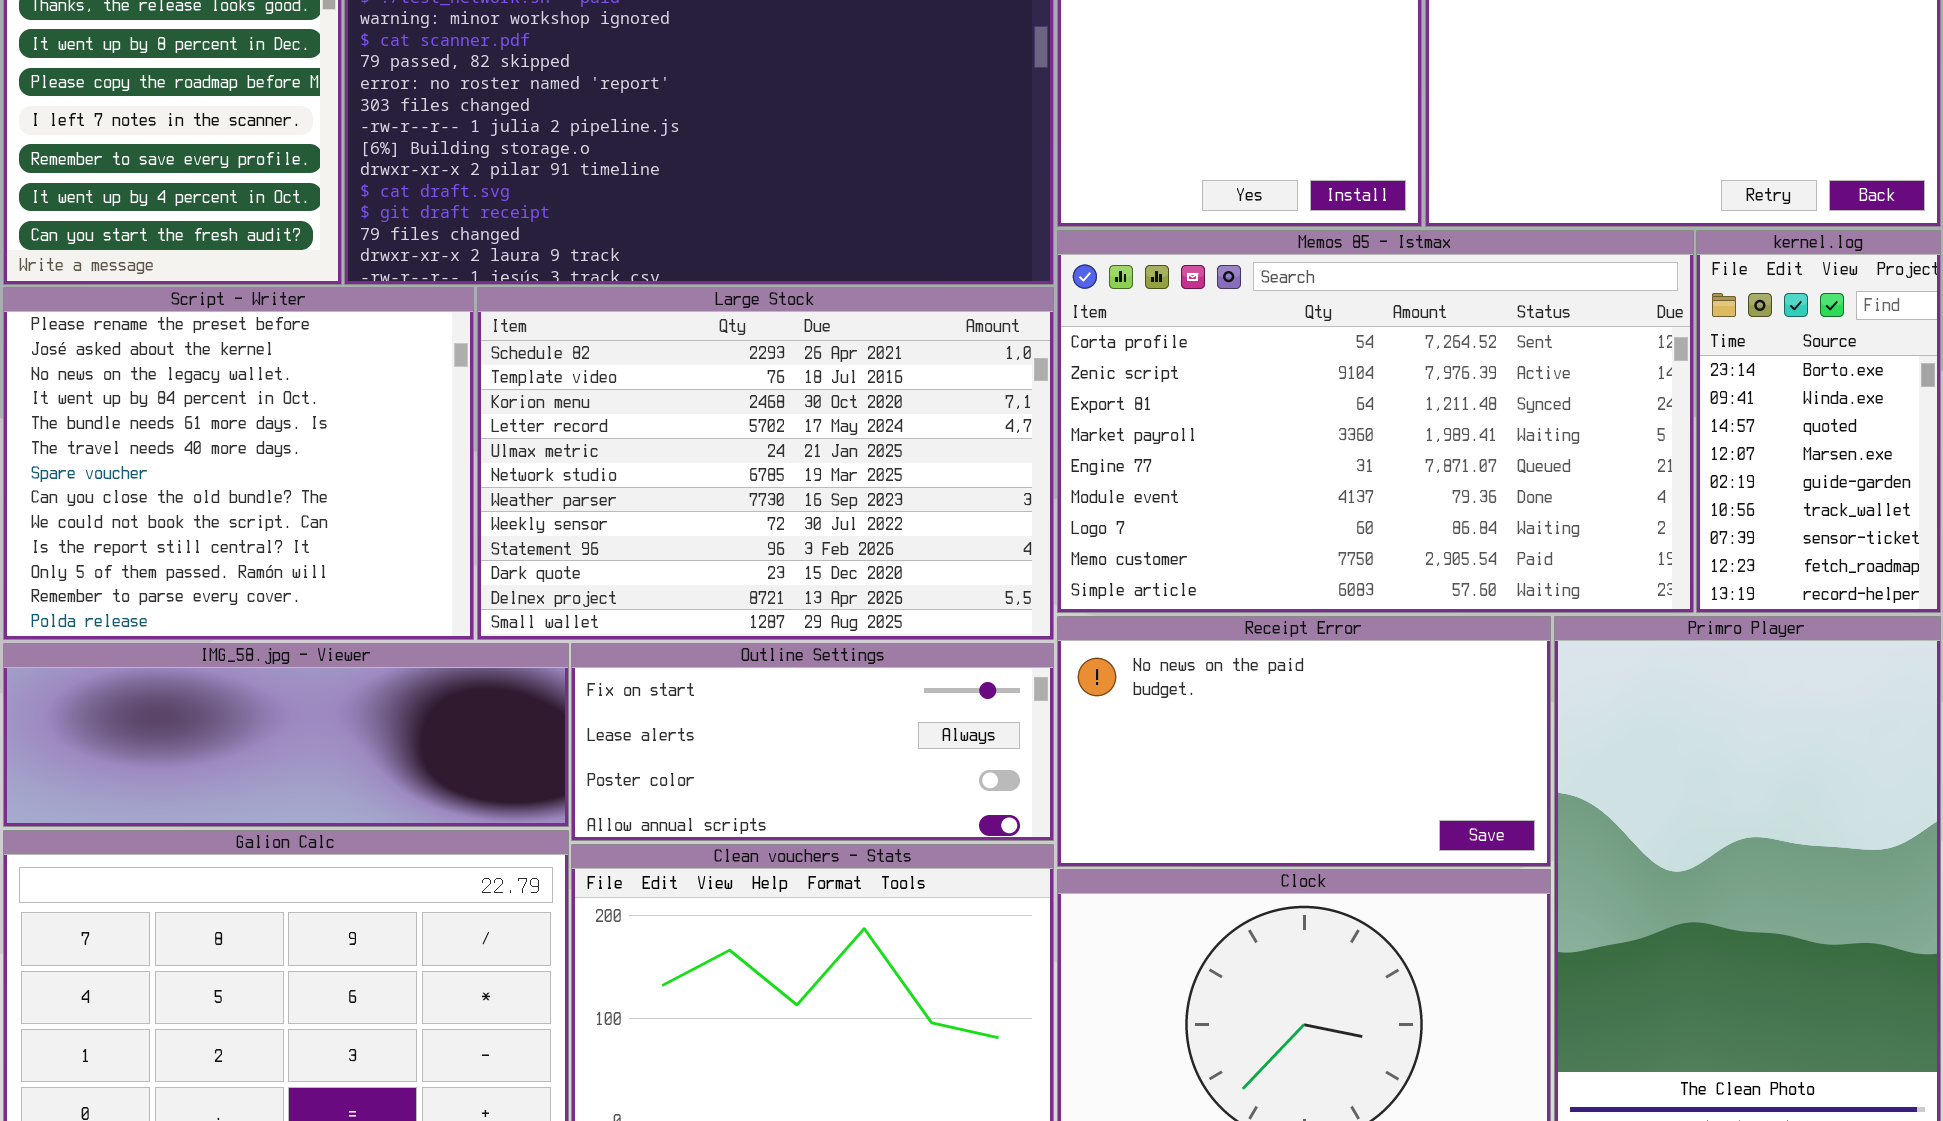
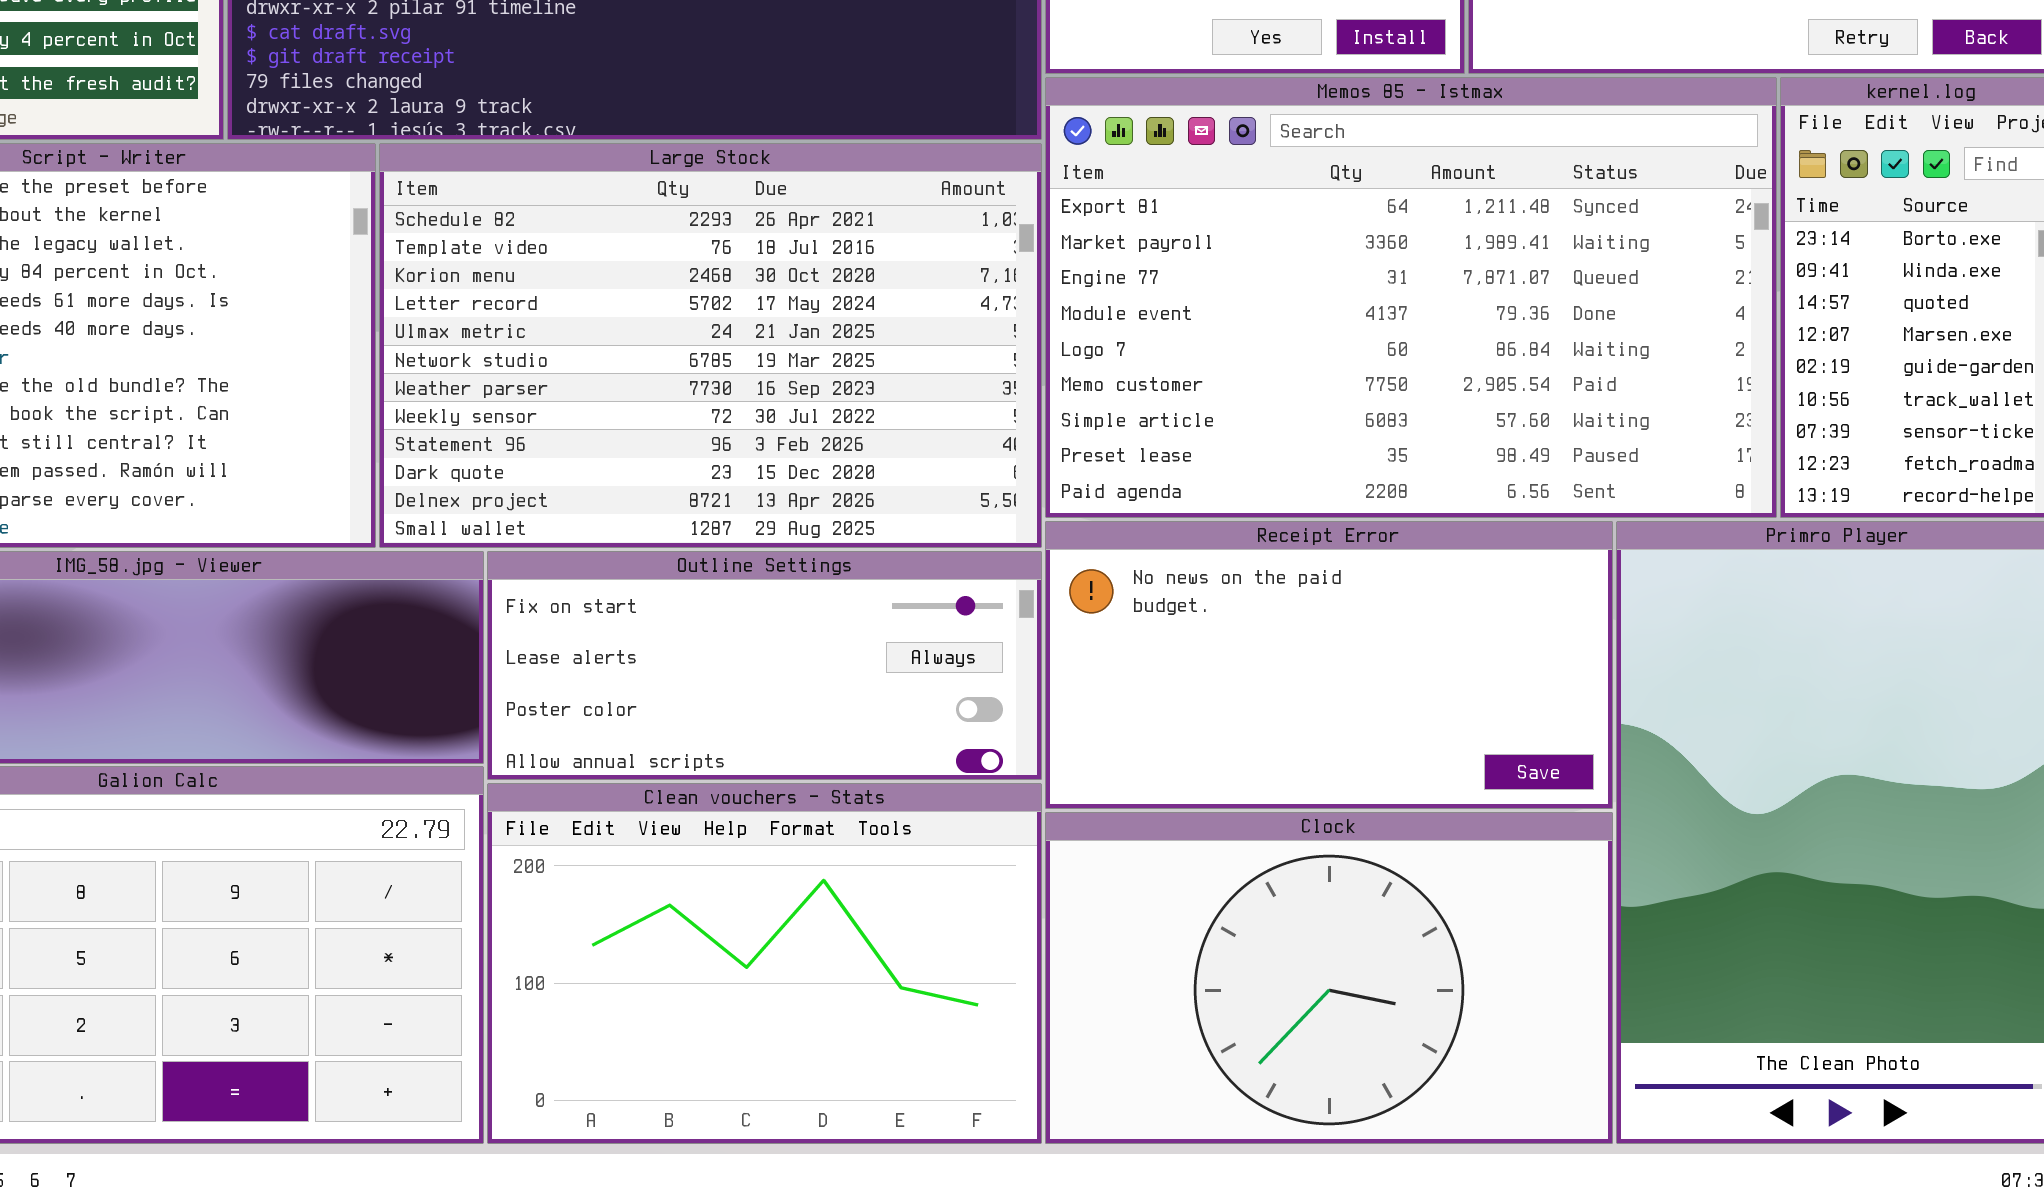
Memos 85 - Istmax: [1057,230,1694,613] -> [1045,77,1777,518], scrolled down 2 rows

